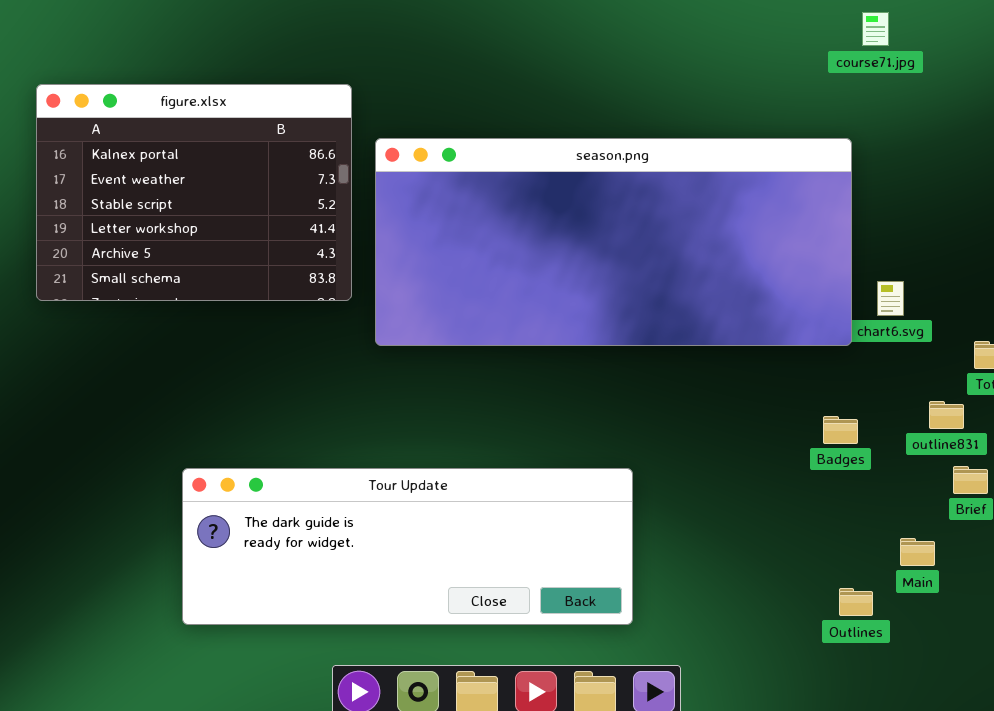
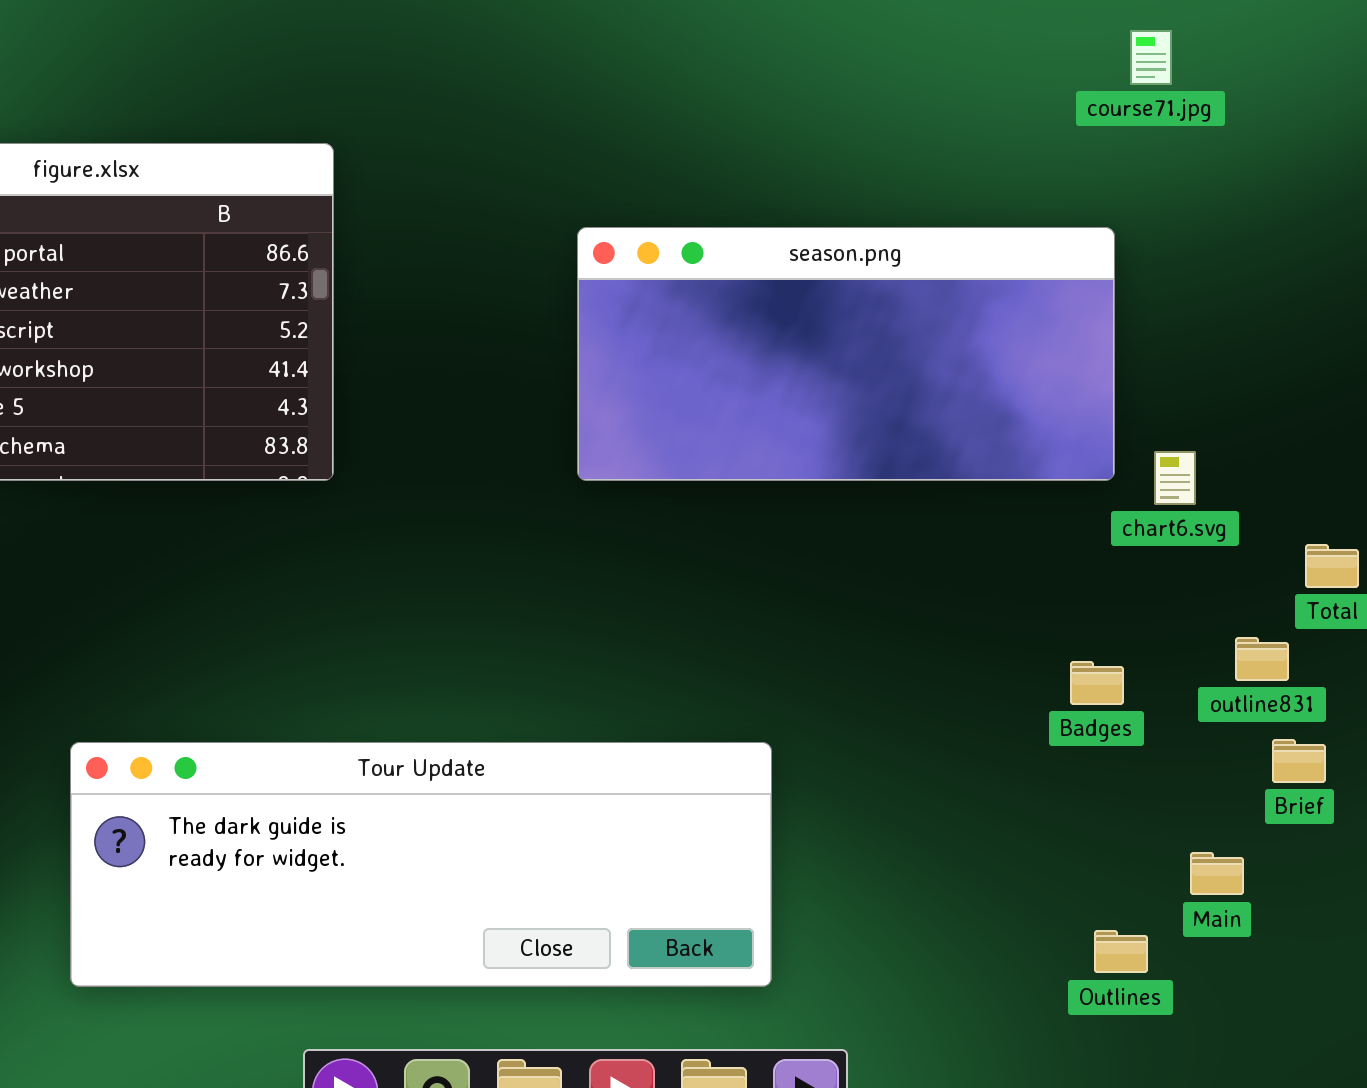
season.png: [375,138,852,346] -> [577,227,1115,481], resized

